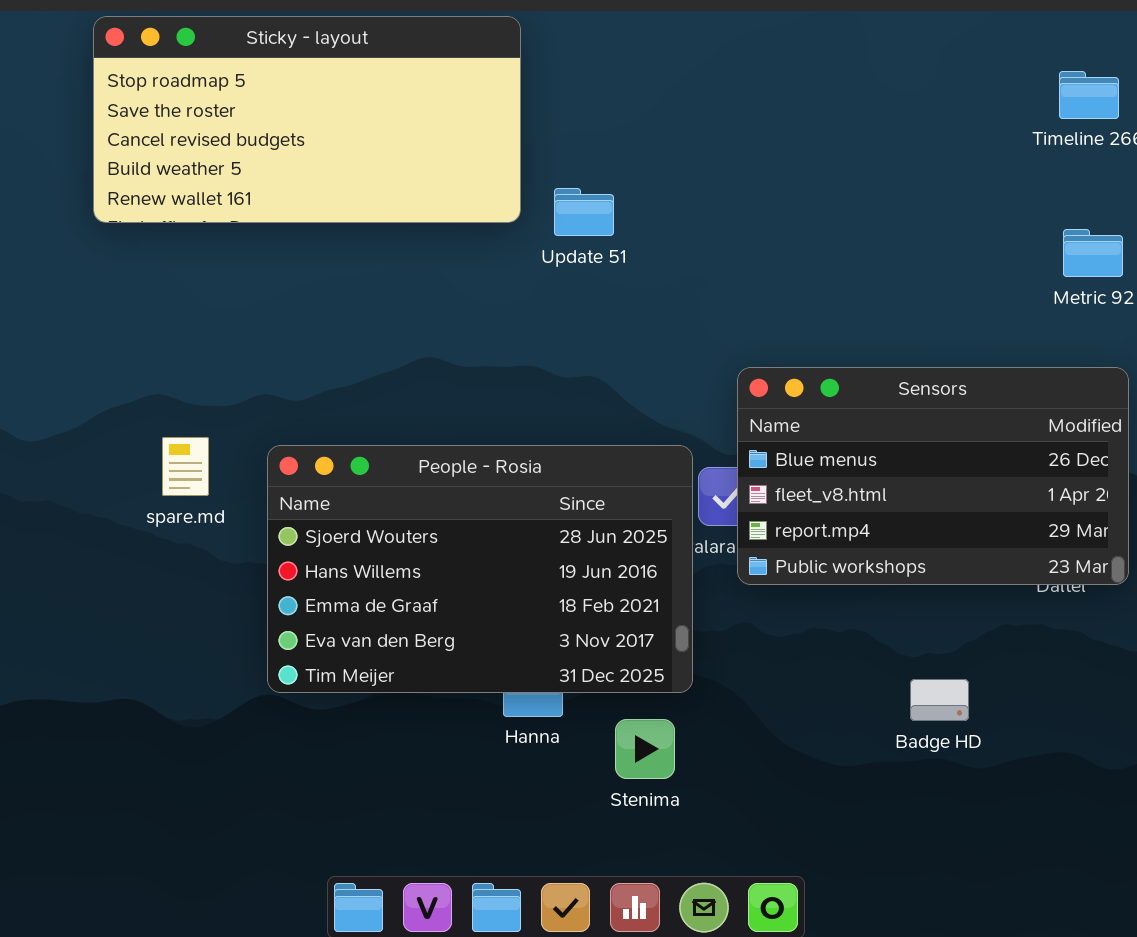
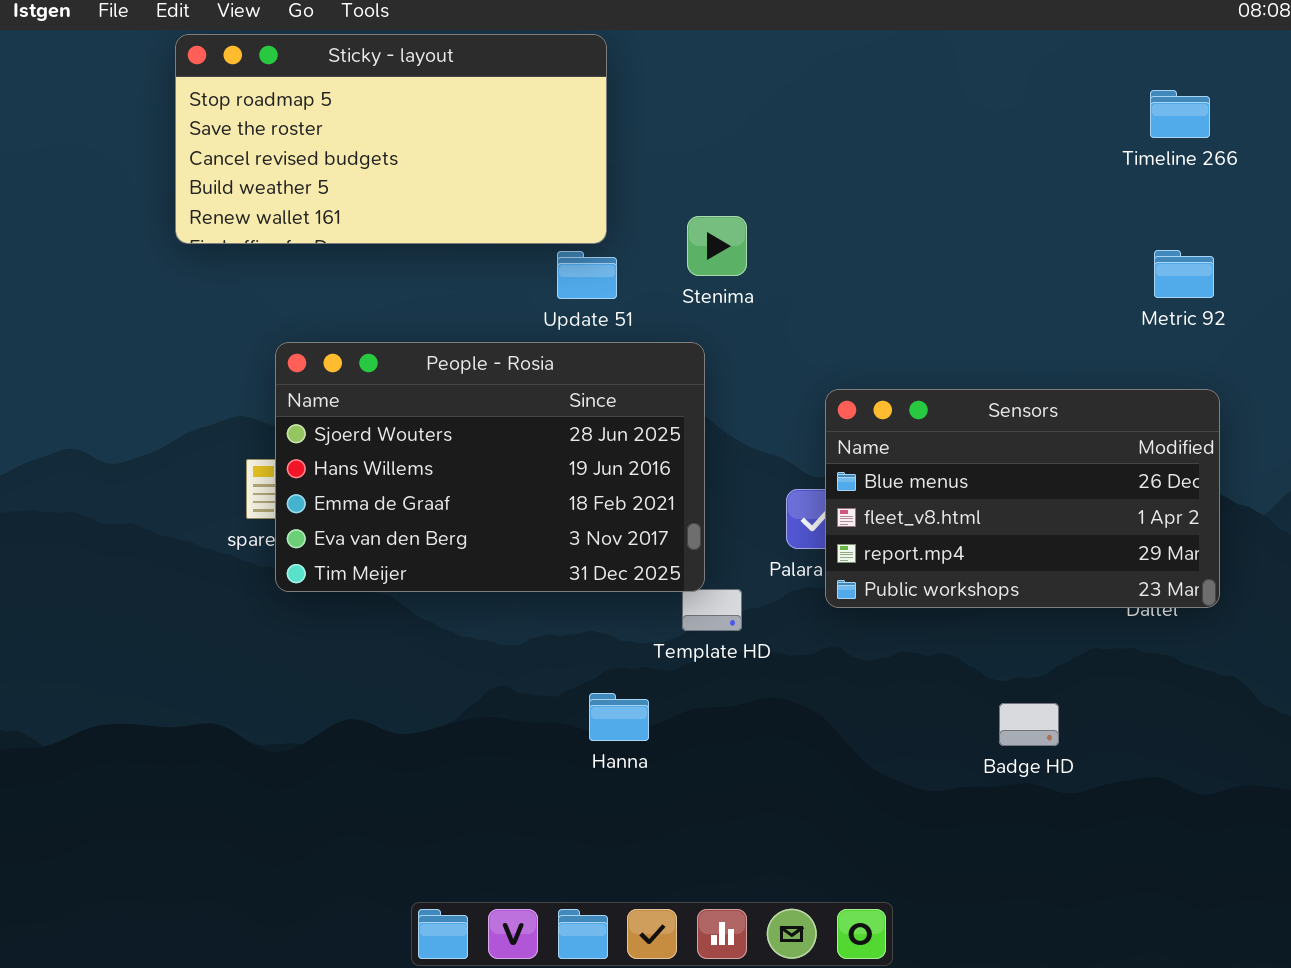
Update 51: [554,188,614,236] -> [557,251,617,299], moved
People - Rosia: [267,445,693,693] -> [275,342,705,592], moved
Stenima: [615,719,675,779] -> [687,216,747,276], moved

